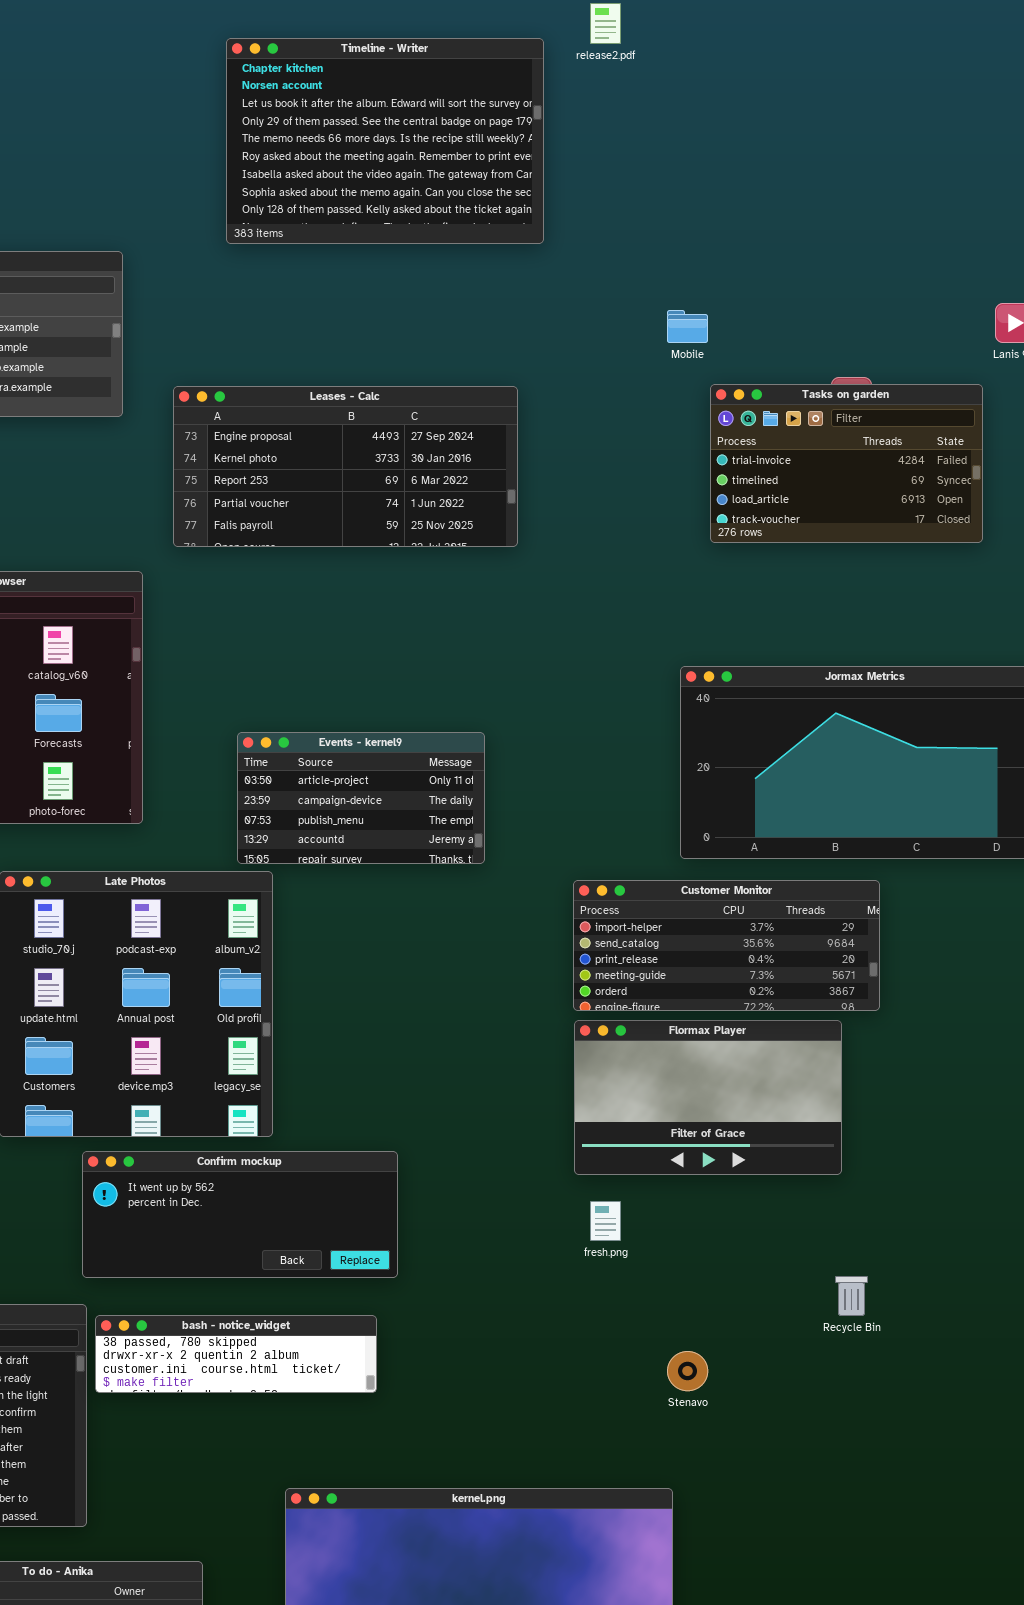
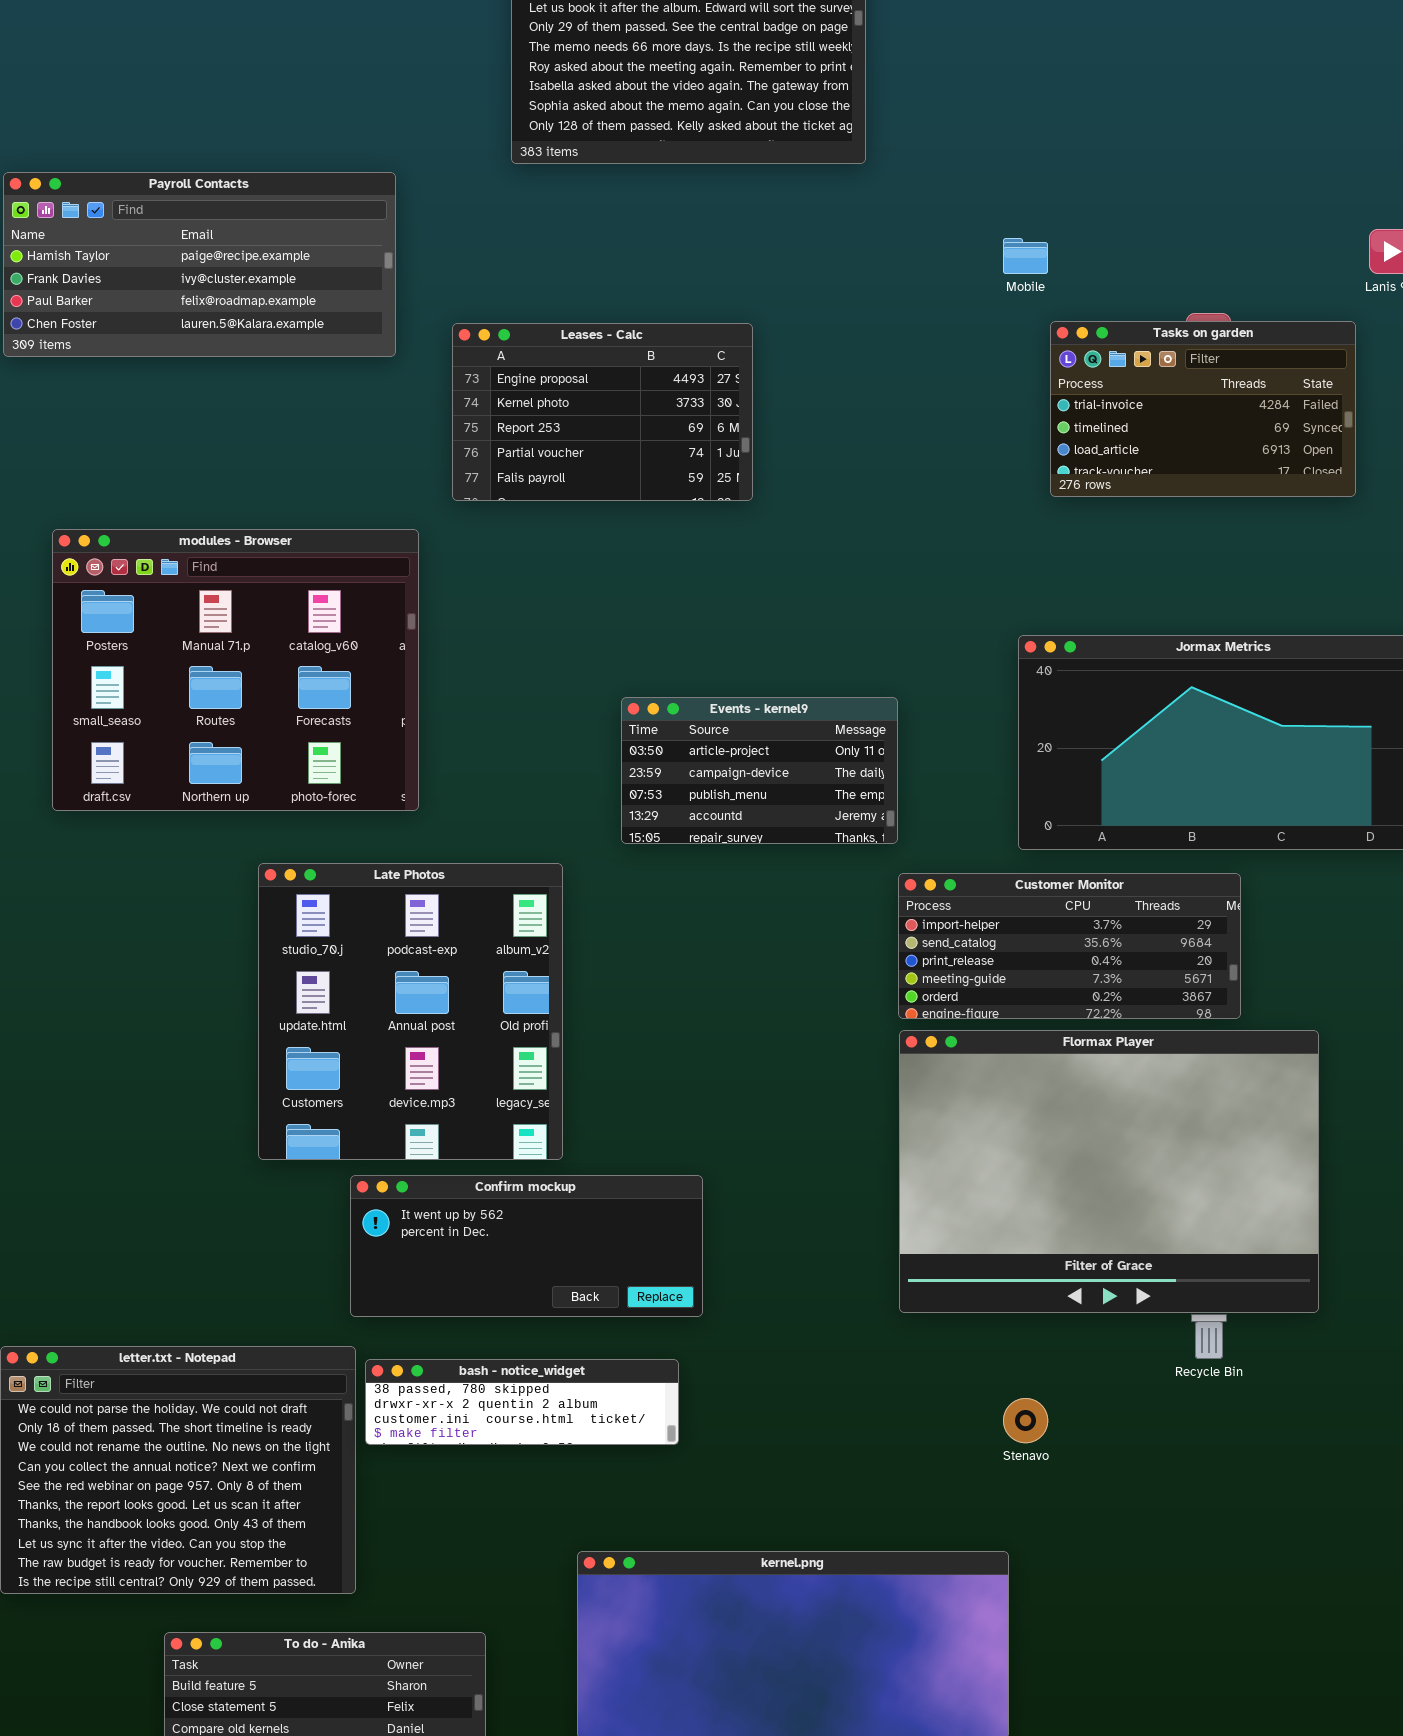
Leases - Calc: [173,386,518,547] -> [452,323,753,501], resized
Events - kernel9: [237,732,485,864] -> [621,697,898,844], moved
Flormax Player: [574,1020,842,1175] -> [899,1030,1319,1313], resized

